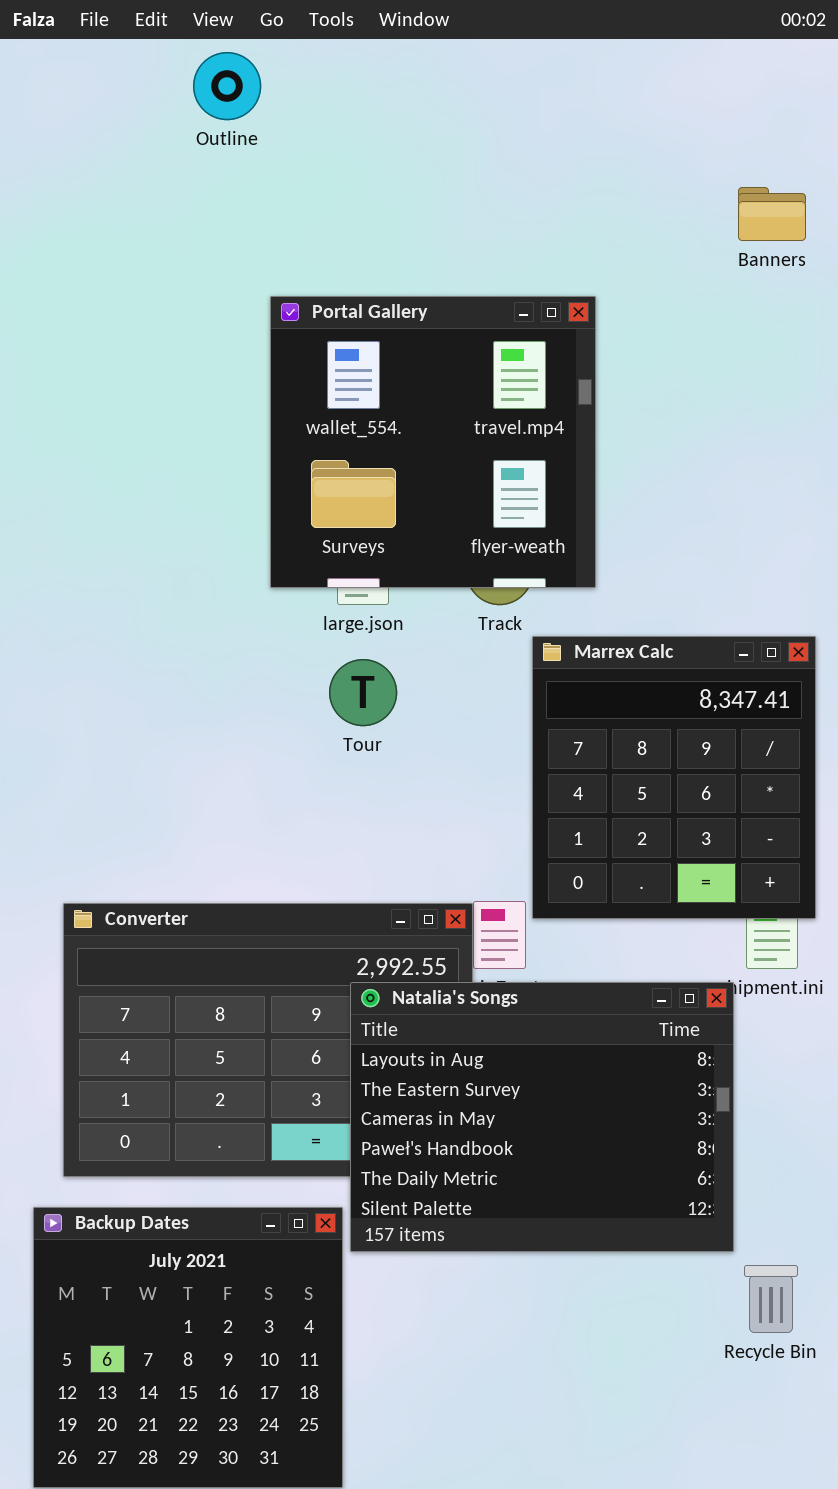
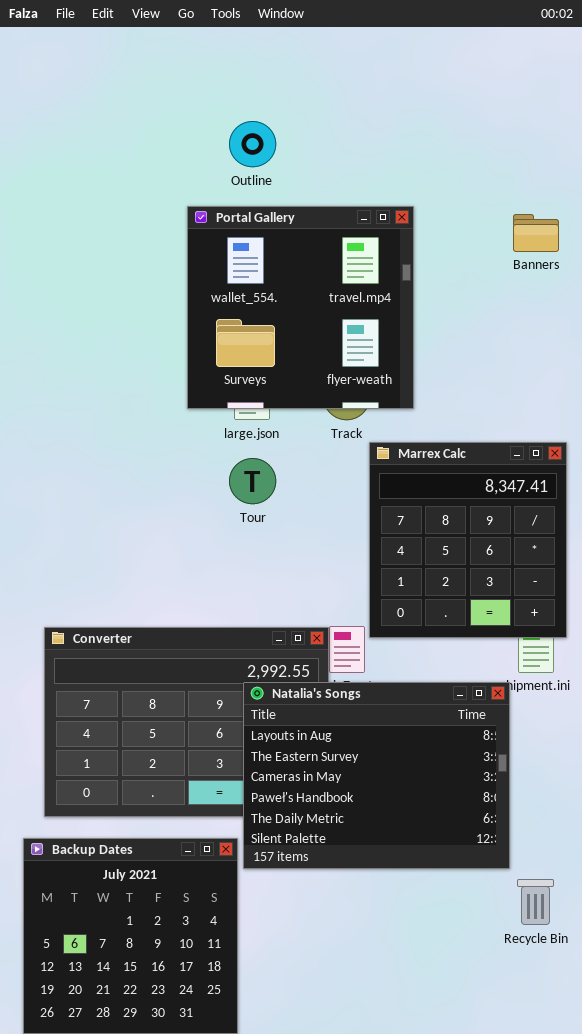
Outline: [193,52,261,120] -> [229,121,276,167], moved
Banners: [738,187,806,241] -> [513,214,559,252], moved

